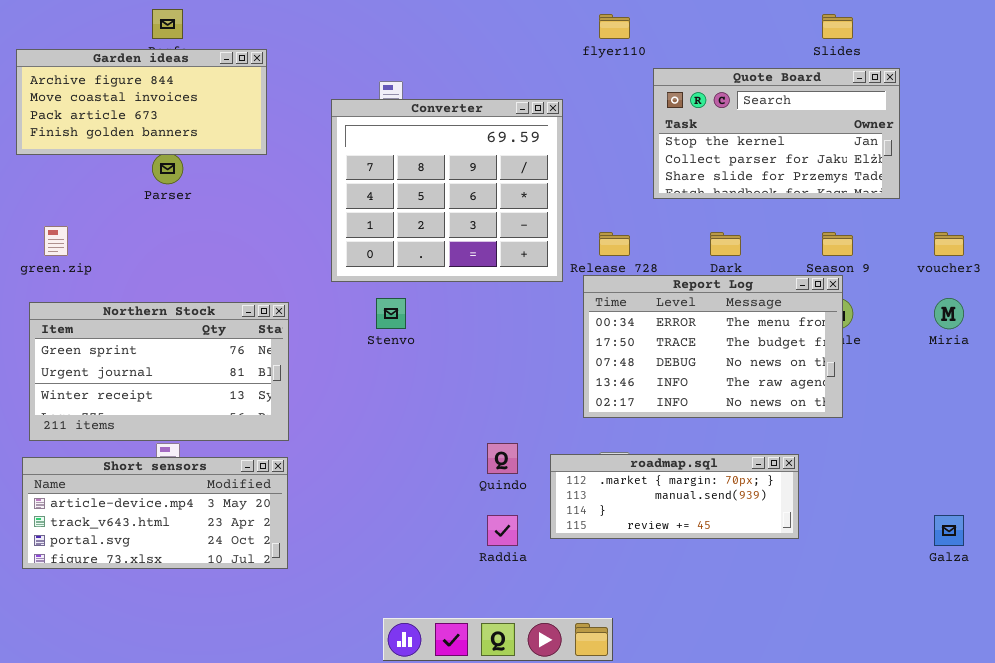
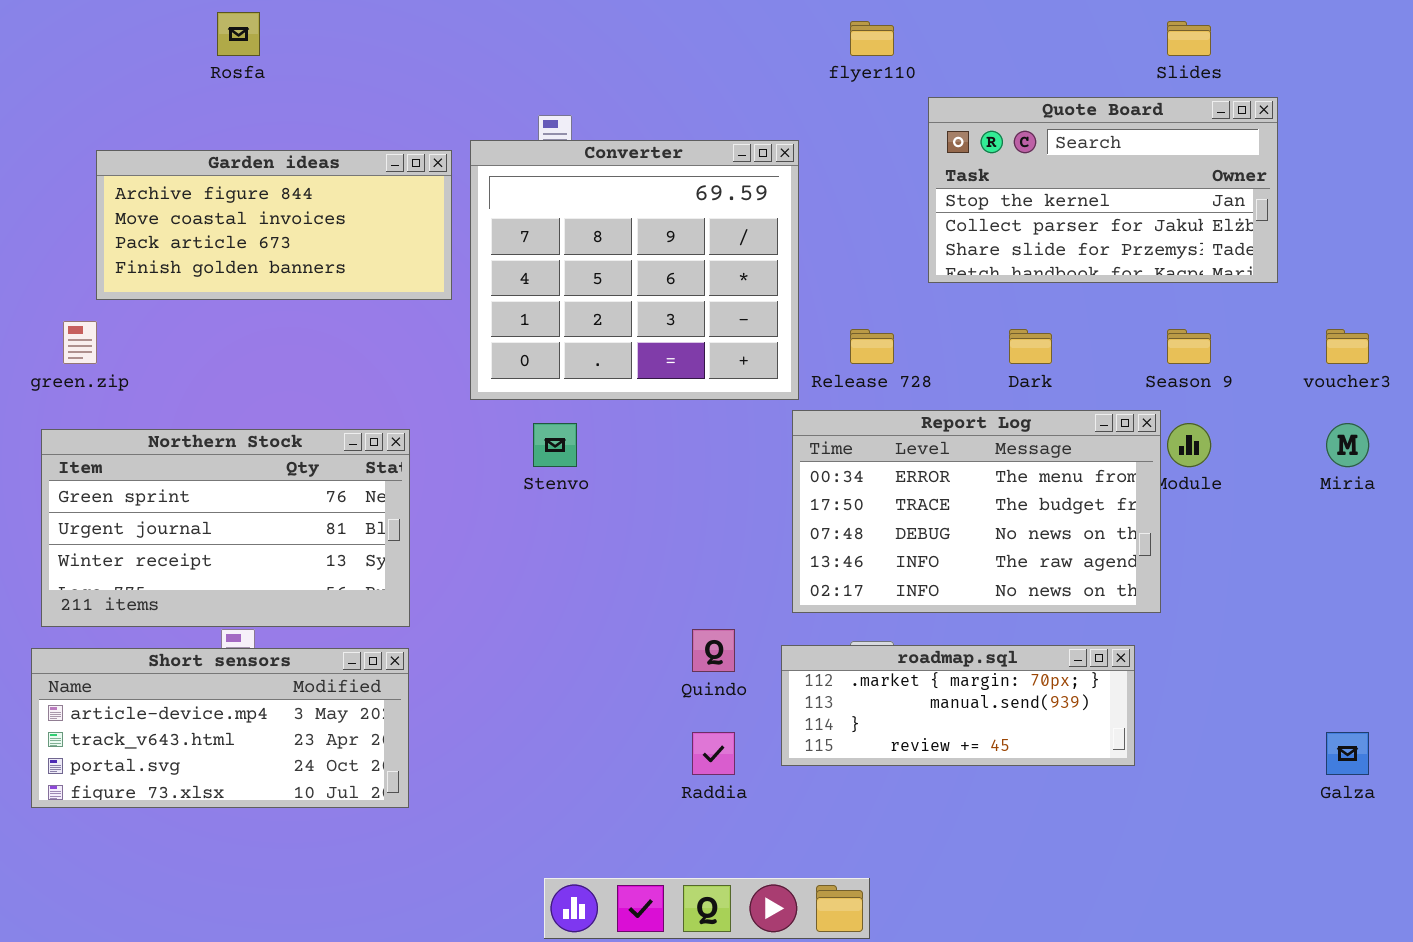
Garden ideas: [16,49,267,155] -> [96,150,452,300], moved
Report Log: [583,275,843,418] -> [792,410,1161,613], moved

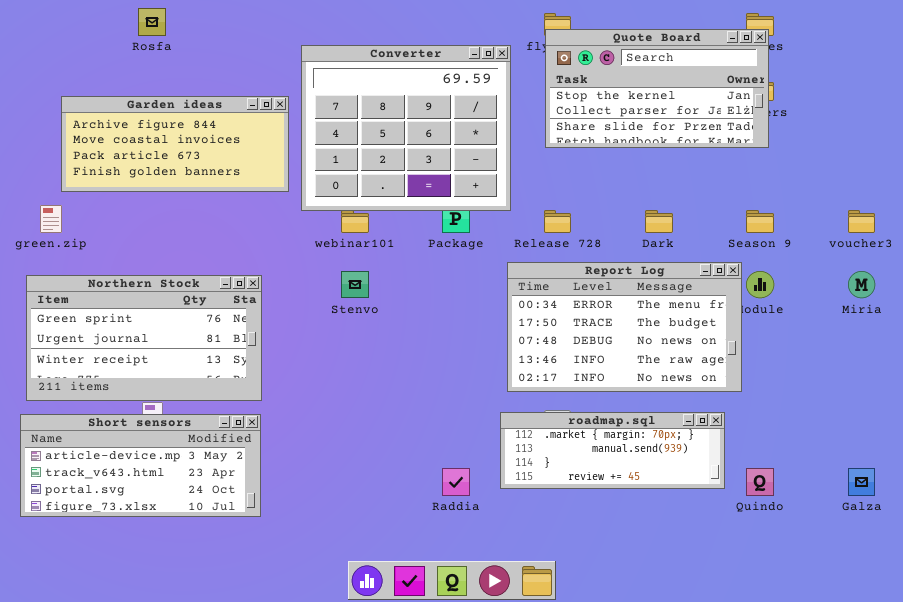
Quote Board: [928,97,1278,283] -> [545,29,769,148], moved
Converter: [470,140,799,400] -> [301,45,511,211], moved
Quindo: [692,629,735,672] -> [746,468,774,496], moved

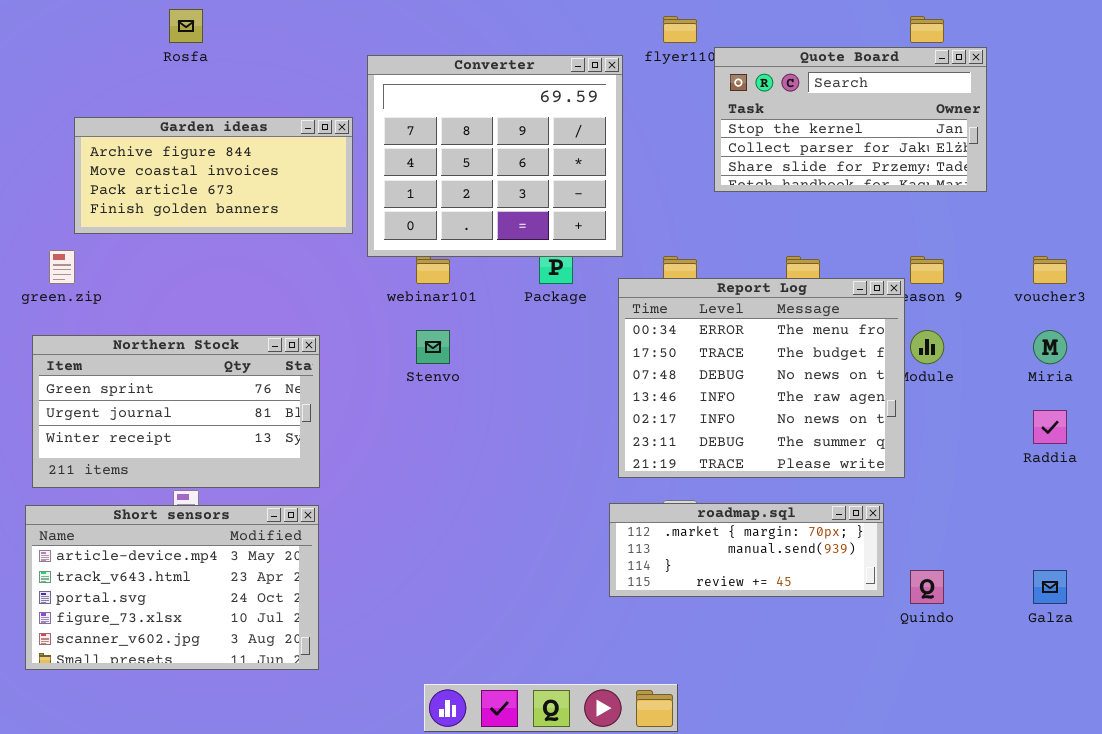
Quote Board: [545,29,769,148] -> [714,47,987,192], moved
Report Log: [507,262,742,392] -> [618,278,905,478], resized
Short sensors: [20,414,261,517] -> [25,505,319,670], resized
Raddia: [442,468,470,496] -> [1033,410,1067,444], moved

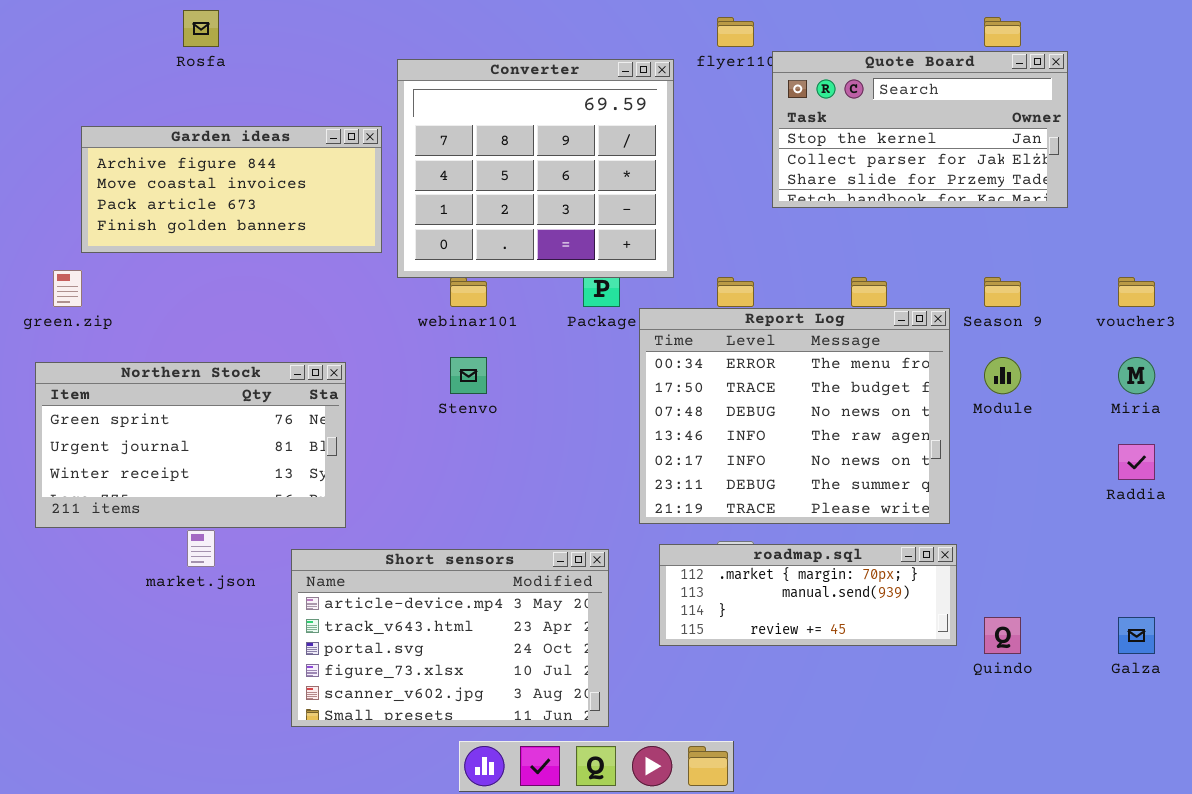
Report Log: [618,278,905,478] -> [639,308,950,524], moved
Short sensors: [25,505,319,670] -> [291,549,609,727], moved

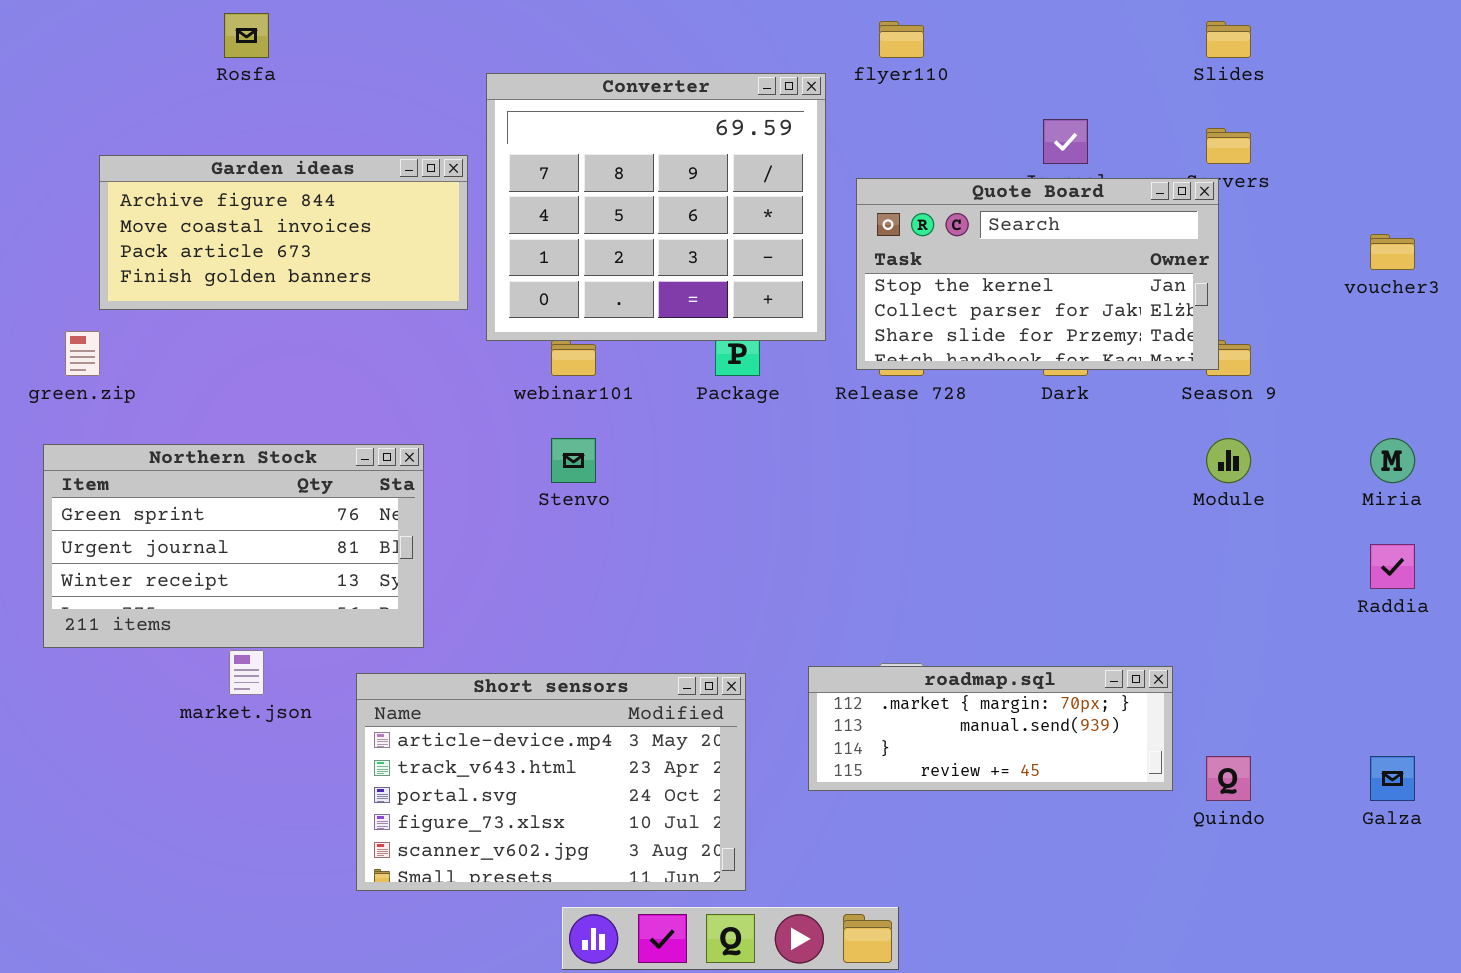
Quote Board: [772,51,1068,208] -> [856,178,1219,370], moved
voucher3: [1118,277,1155,307] -> [1370,234,1415,270], moved
Report Log: [639,308,950,524] -> none, closed

